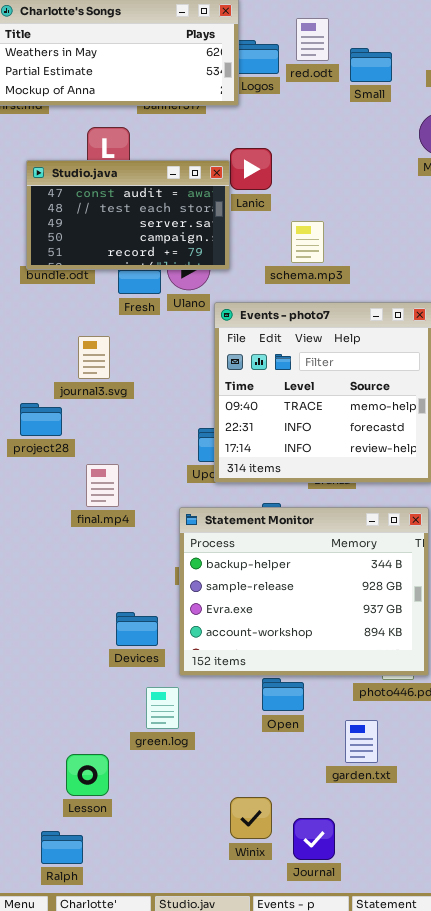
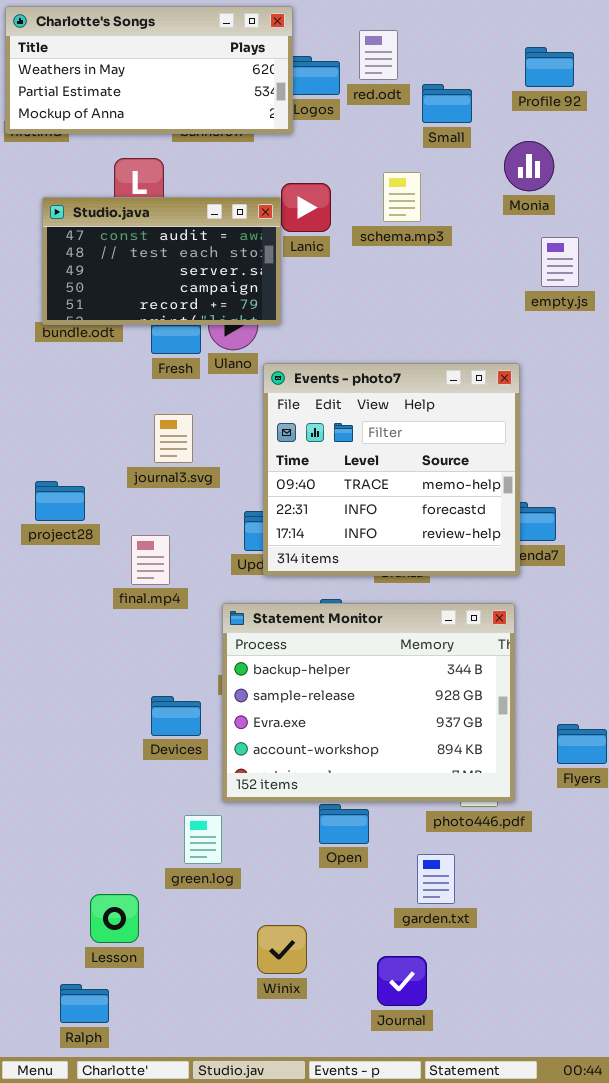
Small: [350,48,392,82] -> [422,84,472,123], moved
schema.mp3: [291,221,324,263] -> [383,172,421,222], moved
journal3.svg: [78,336,110,379] -> [154,414,193,463], moved
final.mp4: [86,464,119,507] -> [131,535,170,585], moved
Devices: [116,612,158,646] -> [151,696,201,736], moved
Winix: [230,797,272,839] -> [257,925,307,974], moved
Journal: [293,818,335,860] -> [377,956,427,1006], moved

